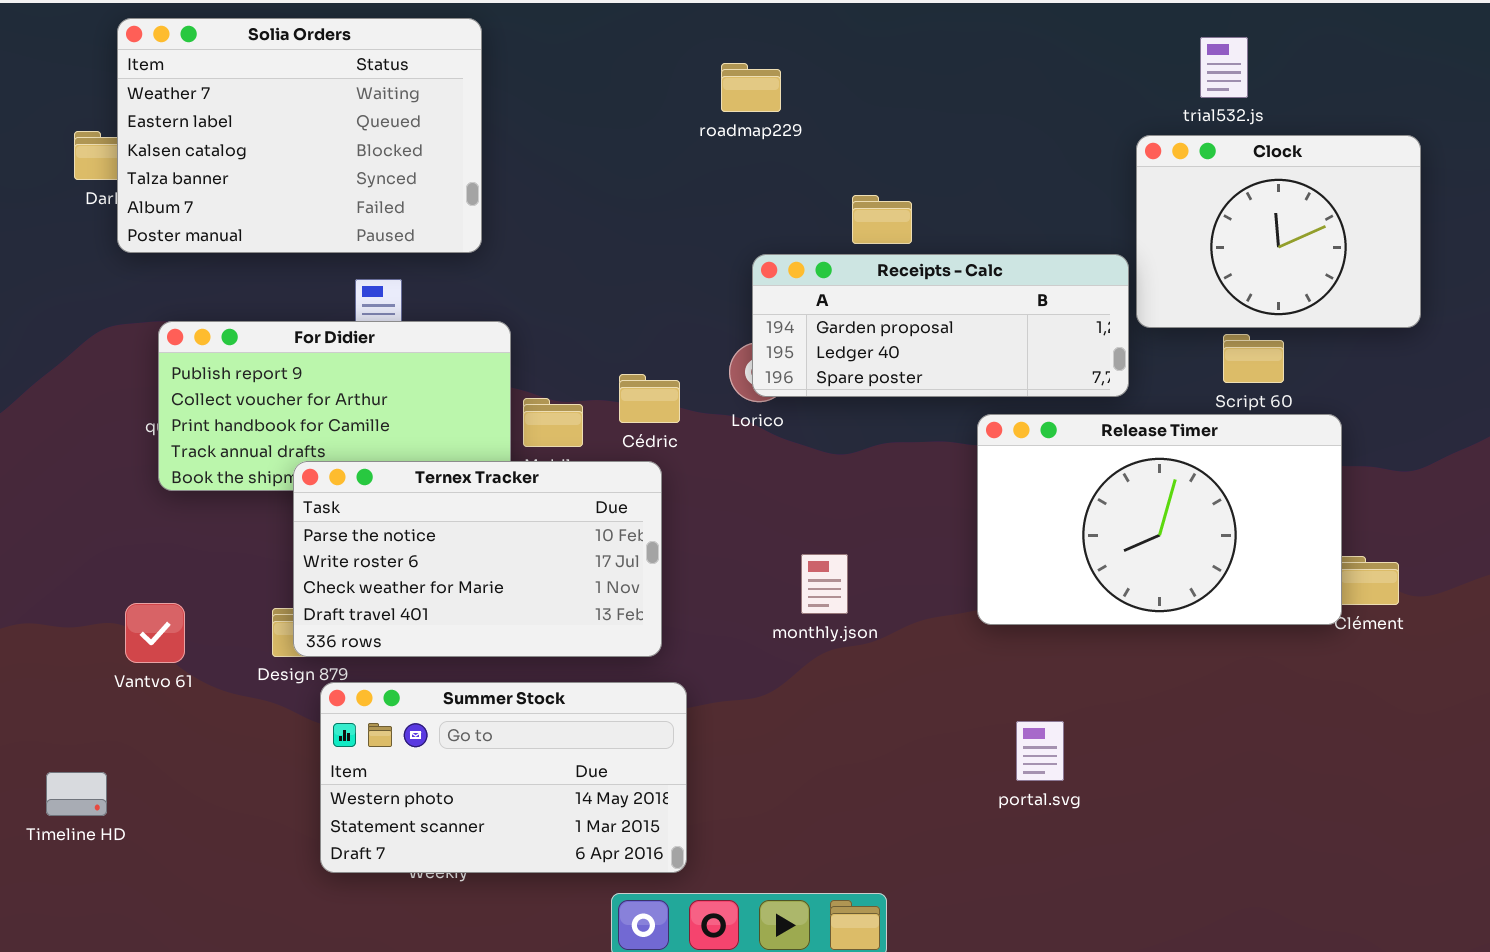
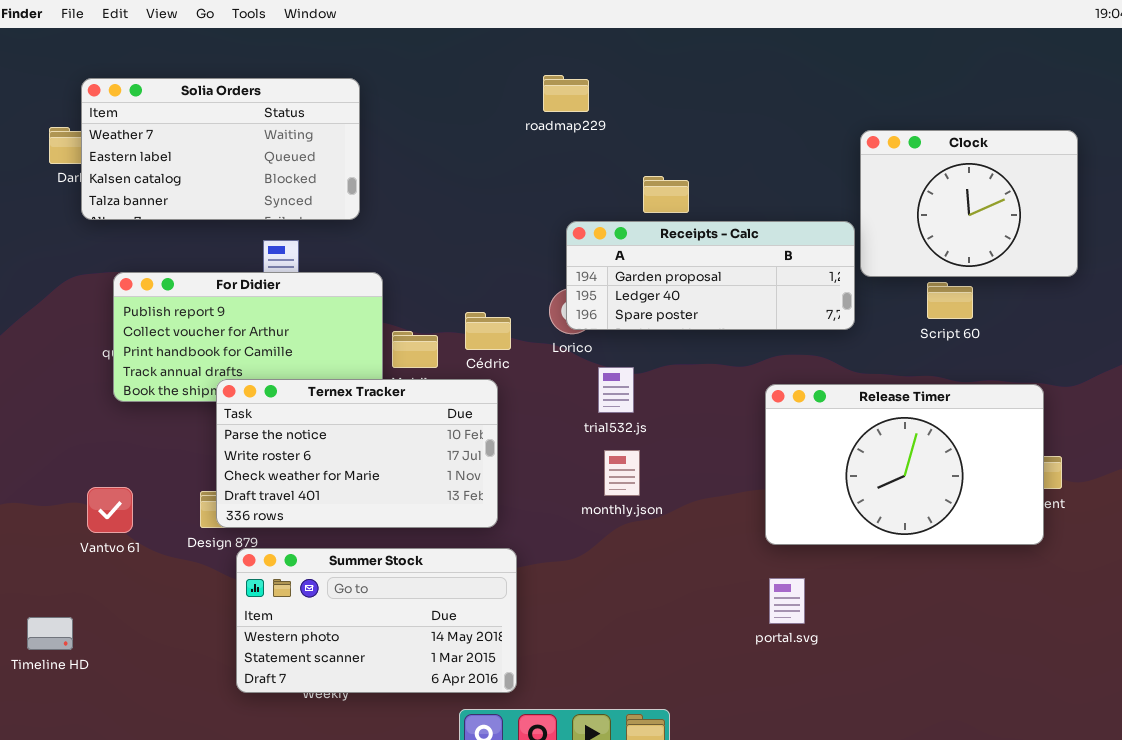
Solia Orders: [117,18,482,253] -> [81,78,360,220], resized
trial532.js: [1200,37,1248,98] -> [598,367,634,413], moved
Release Timer: [977,414,1342,625] -> [765,384,1044,545], moved

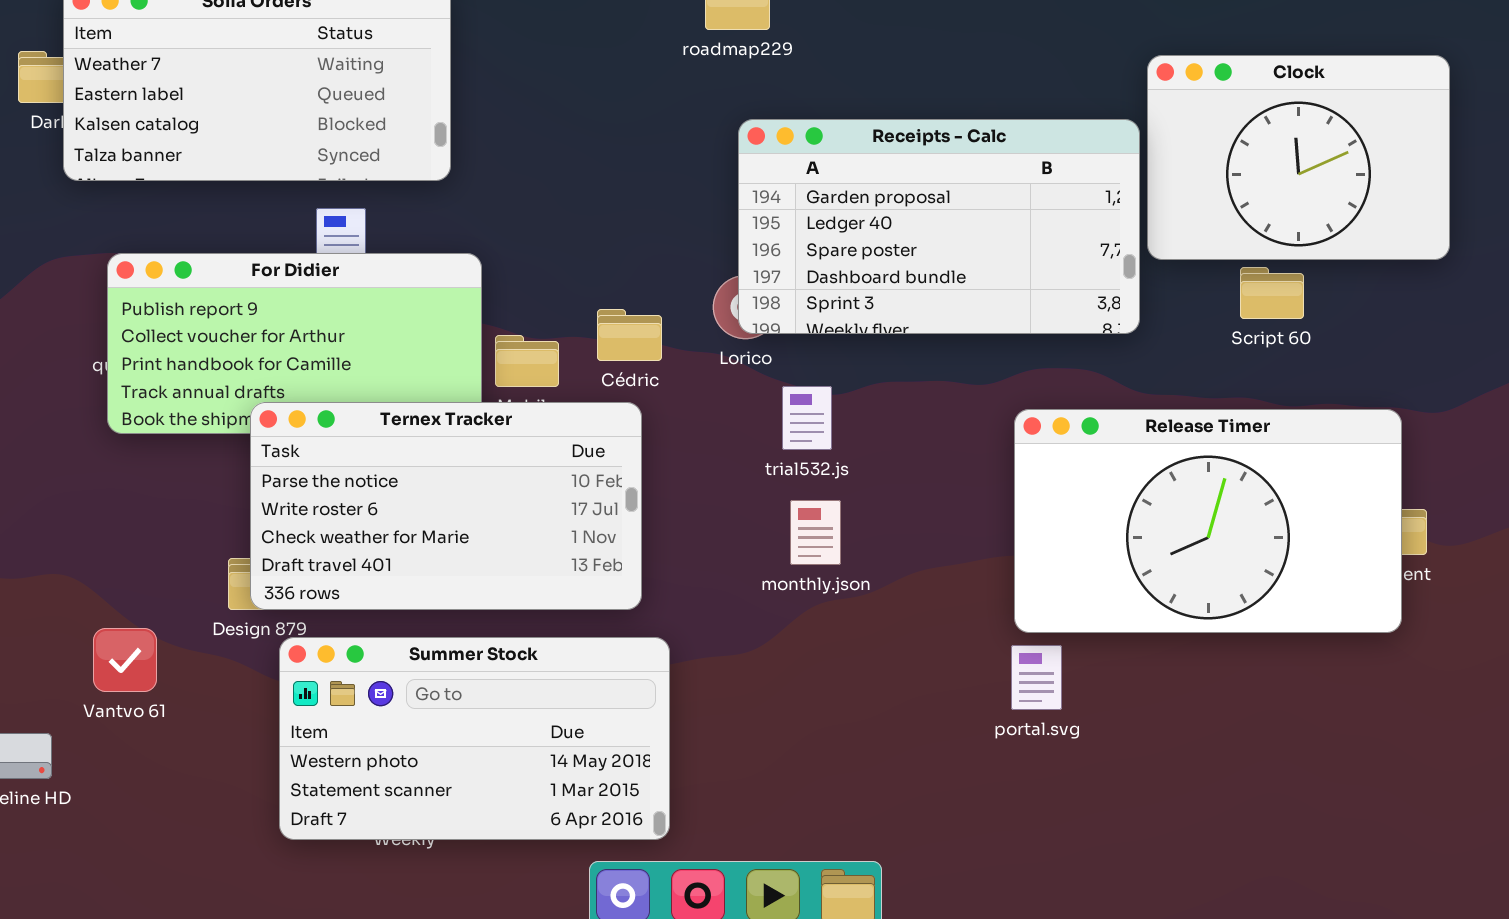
Receipts - Calc: [566,221,855,330] -> [738,119,1140,334], resized
Vantvo 61: [87,487,133,533] -> [93,628,157,692], moved
portal.svg: [769,578,805,624] -> [1011,645,1062,710], moved

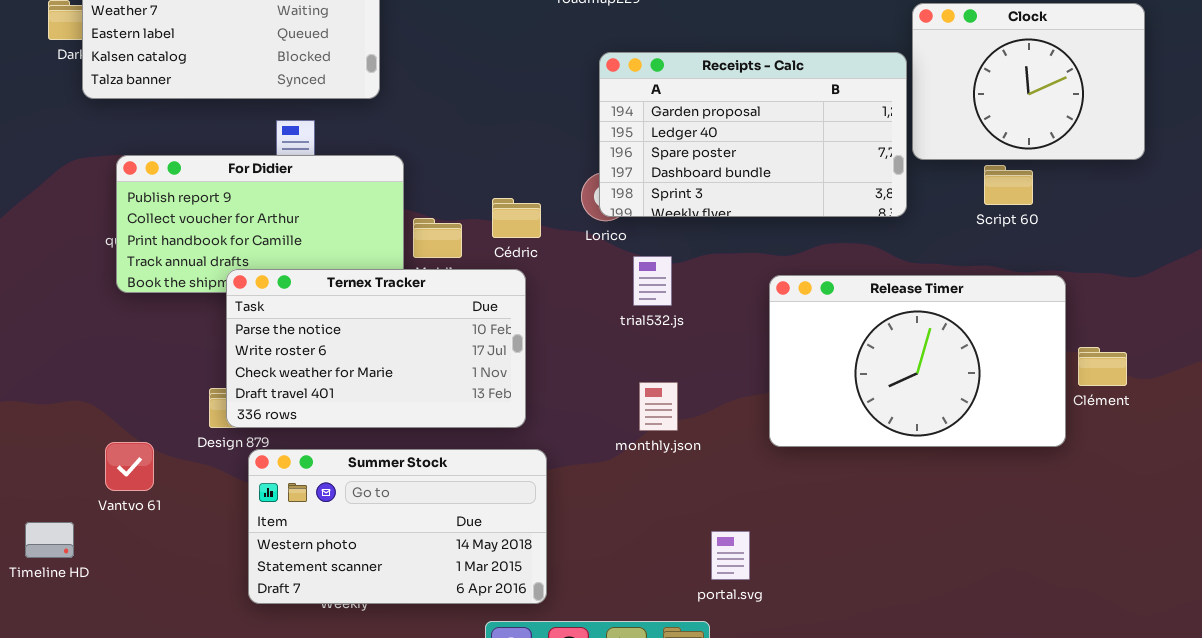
Release Timer: [1014,409,1402,633] -> [769,275,1066,447], moved
monthly.json: [790,500,841,565] -> [639,382,678,431], moved
portal.svg: [1011,645,1062,710] -> [711,531,750,580], moved

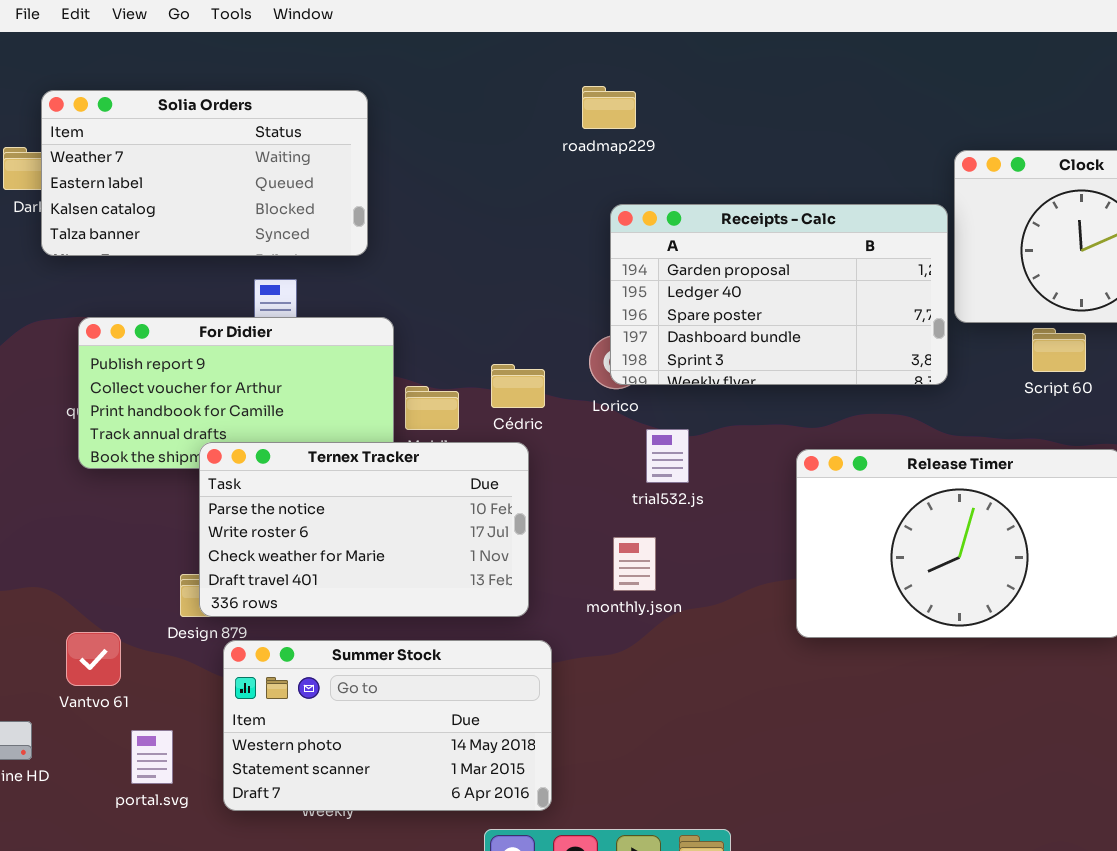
monthly.json: [639,382,678,431] -> [613,537,656,591], moved
portal.svg: [711,531,750,580] -> [131,730,173,784], moved

